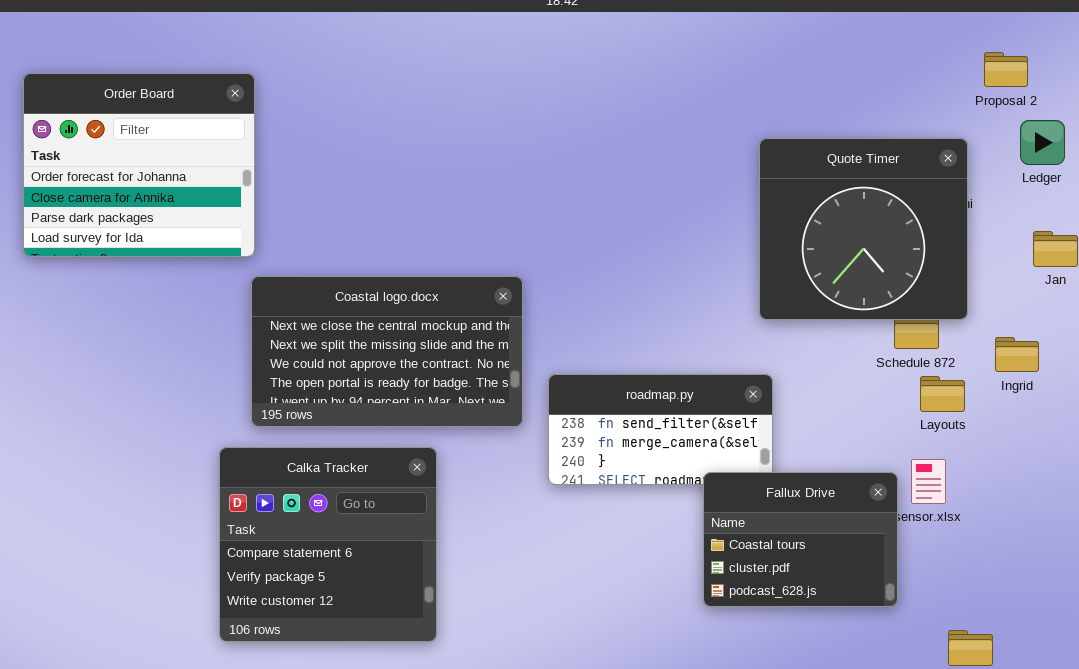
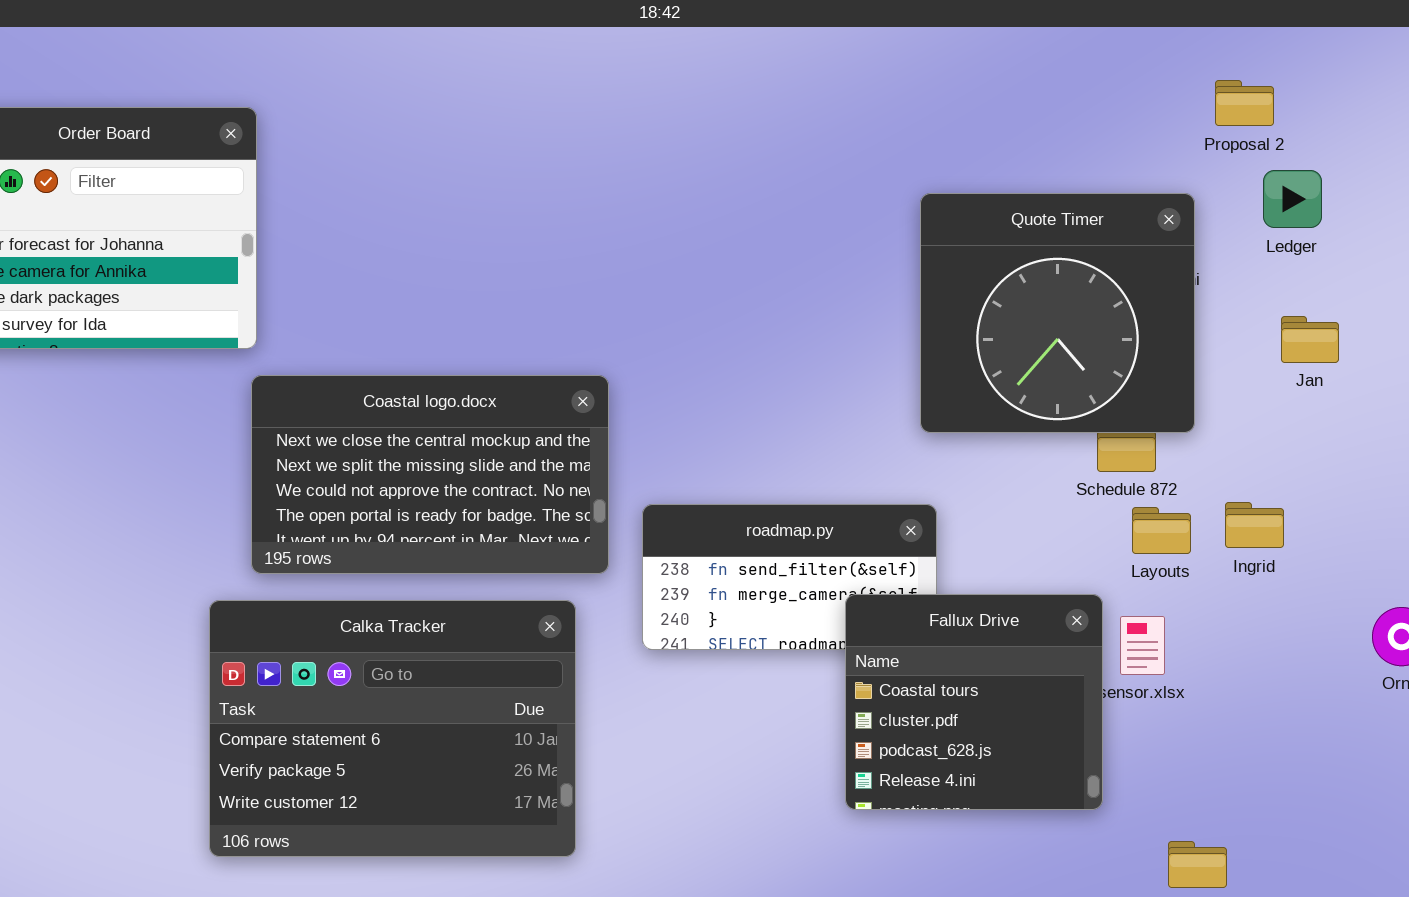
Ingrid: [995,337,1039,372] -> [1225,502,1284,548], moved
Calka Tracker: [219,447,437,642] -> [209,600,576,857], resized
Fallux Drive: [703,472,898,607] -> [845,594,1103,810], resized

